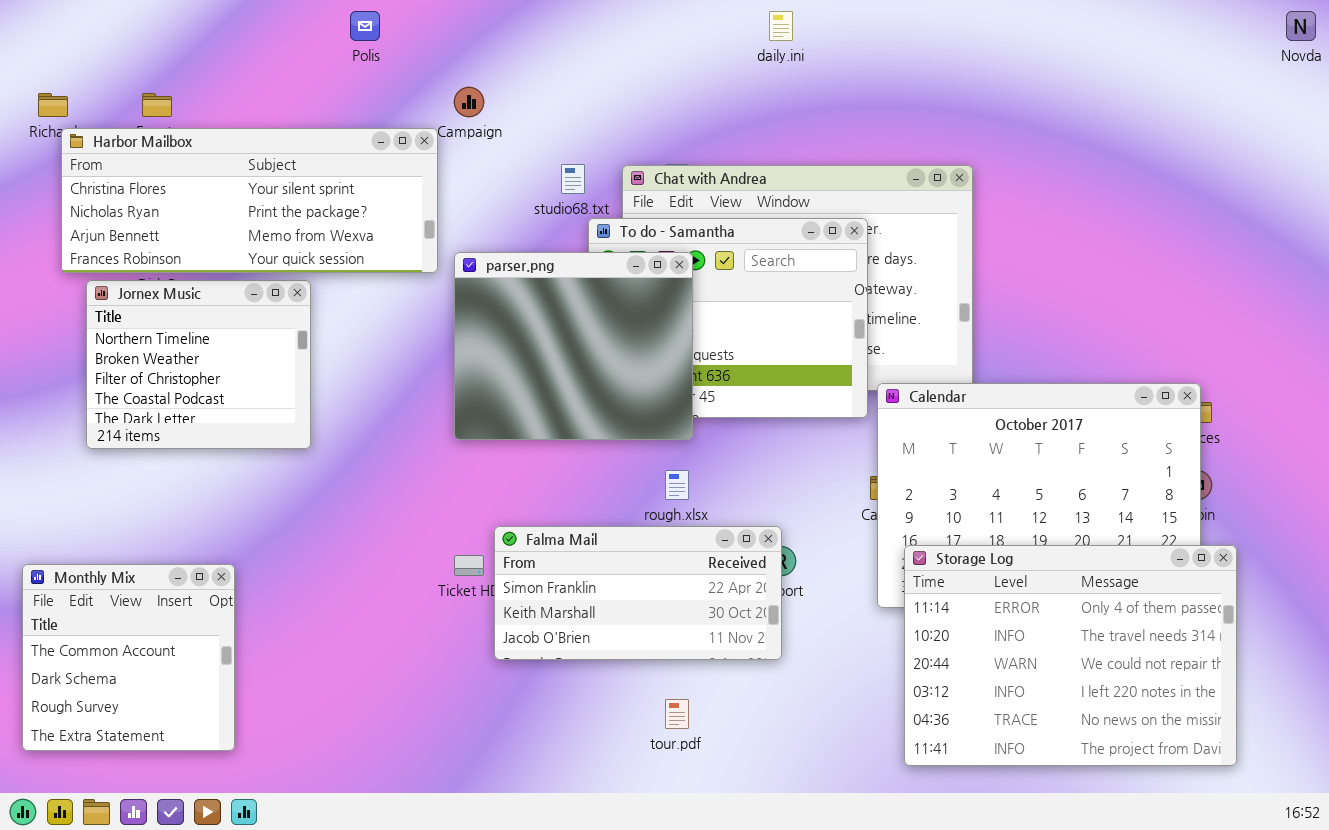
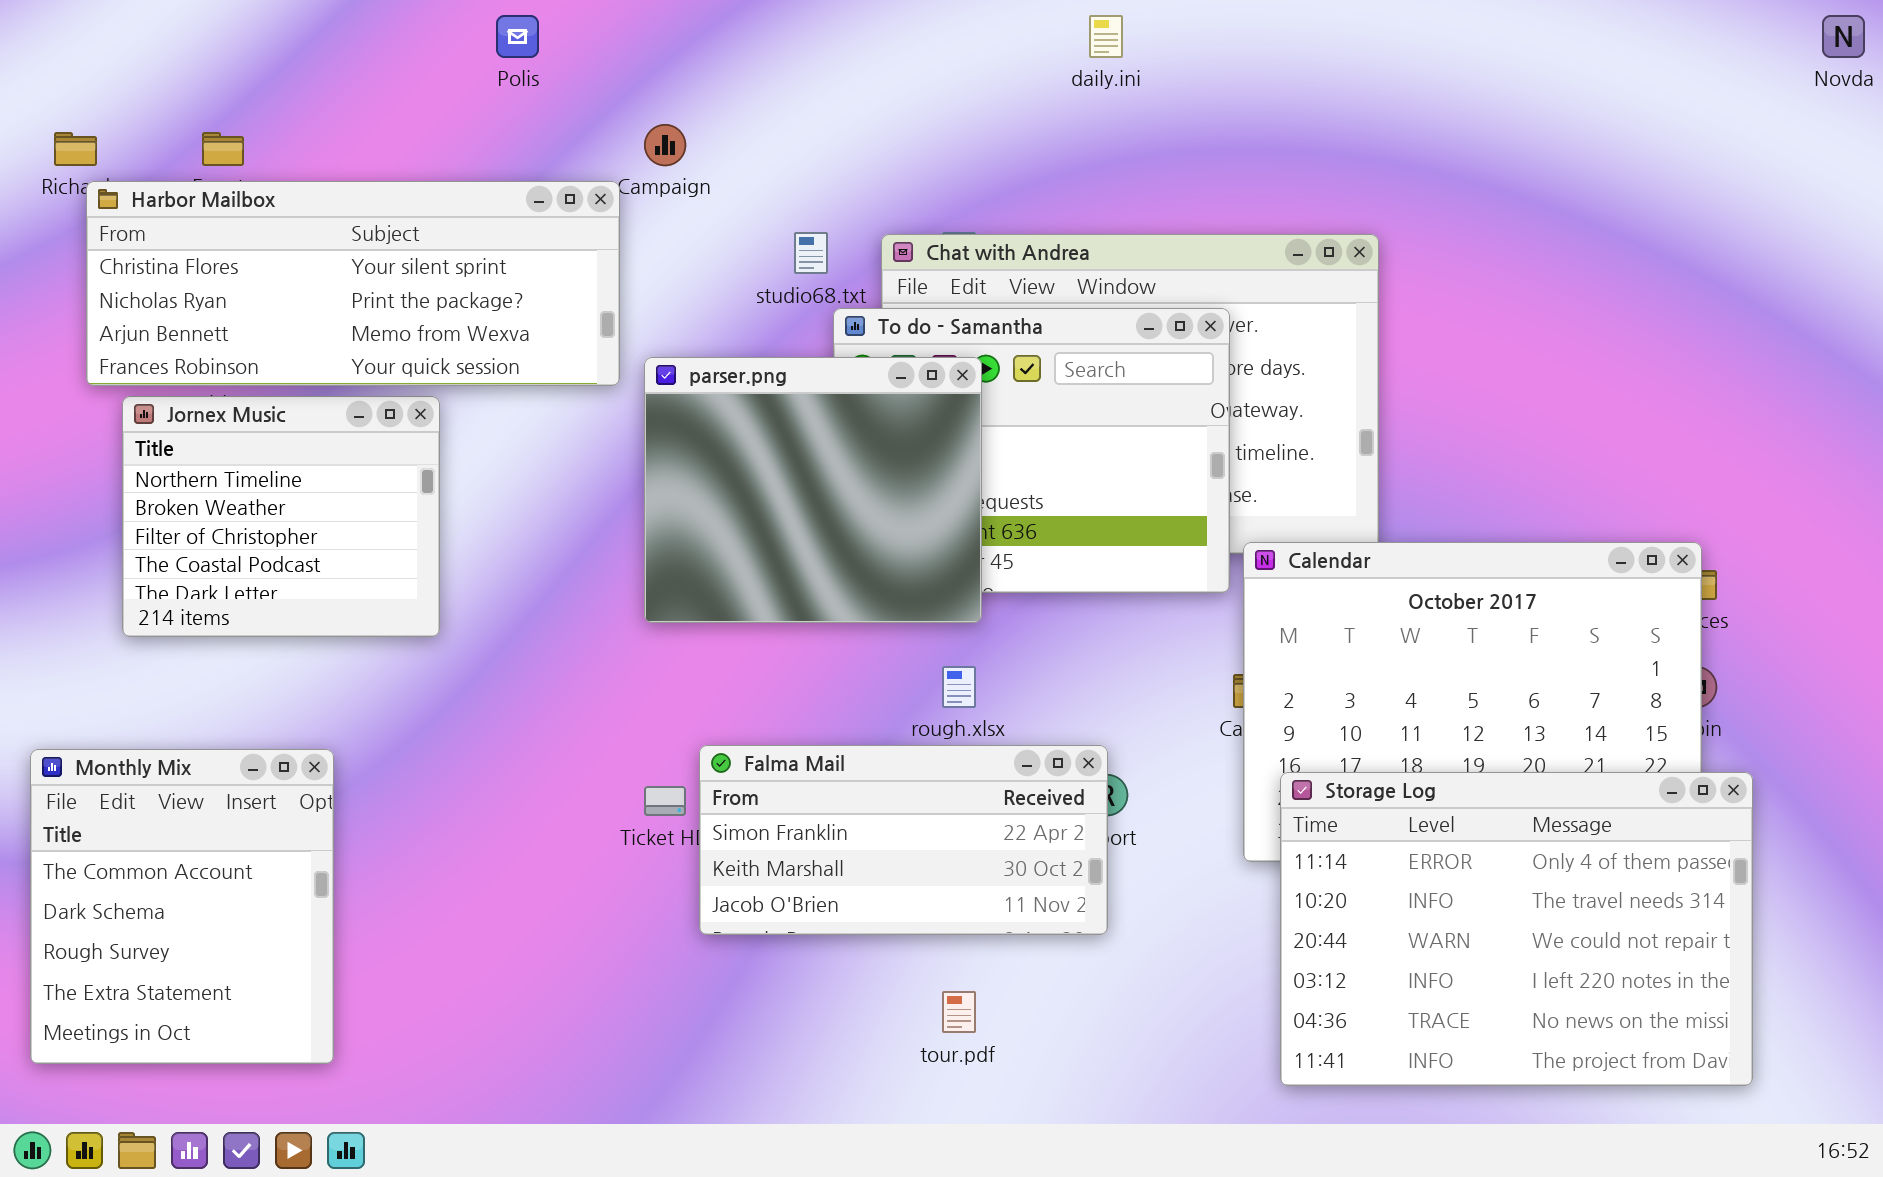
Monthly Mix: [22,564,235,751] -> [30,749,334,1064], resized

